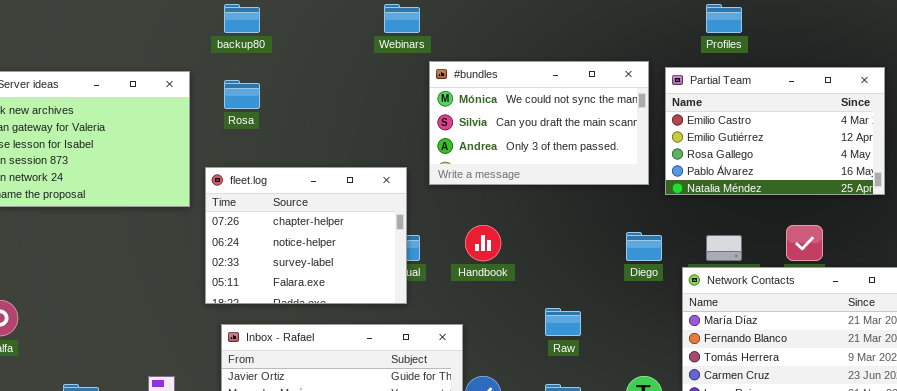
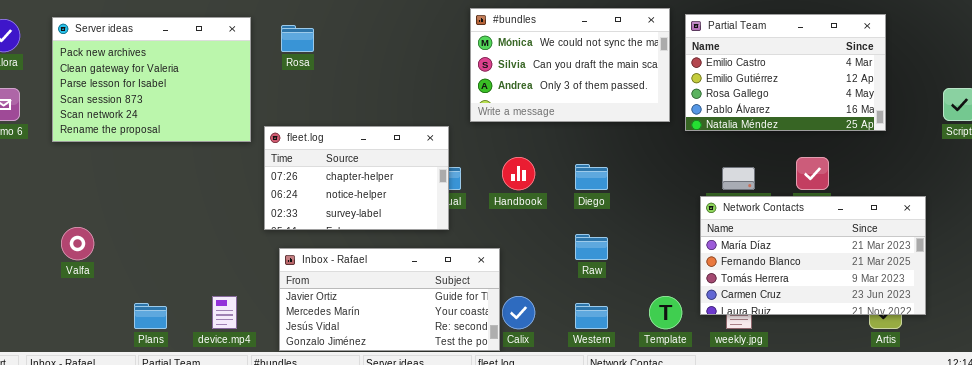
fleet.log: [205,167,407,304] -> [264,126,449,230], resized
Diego: [626,232,662,261] -> [575,164,608,190], moved

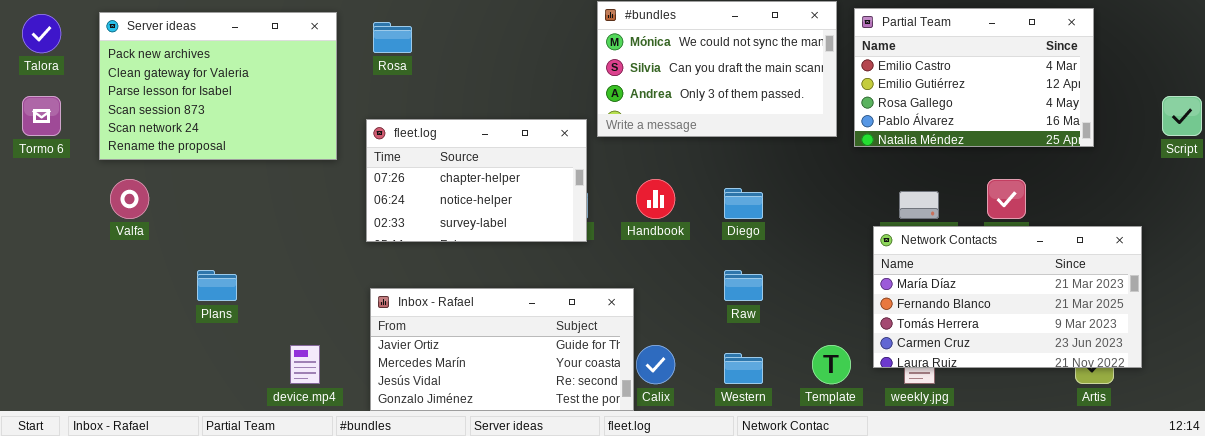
fleet.log: [264,126,449,230] -> [366,119,587,242], moved
Valfa: [61,227,94,260] -> [110,179,149,219], moved
Plans: [134,303,167,329] -> [197,270,237,301], moved

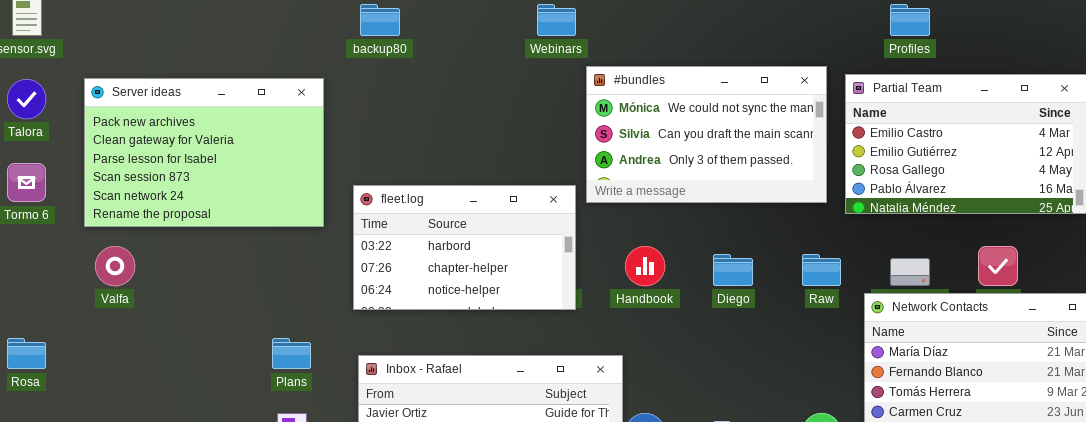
Rosa: [373,22,412,53] -> [7,338,46,369], moved
fleet.log: [366,119,587,242] -> [353,185,576,310], scrolled up 1 row
Plans: [197,270,237,301] -> [272,338,311,369], moved
Raw: [724,270,763,301] -> [802,254,841,286], moved

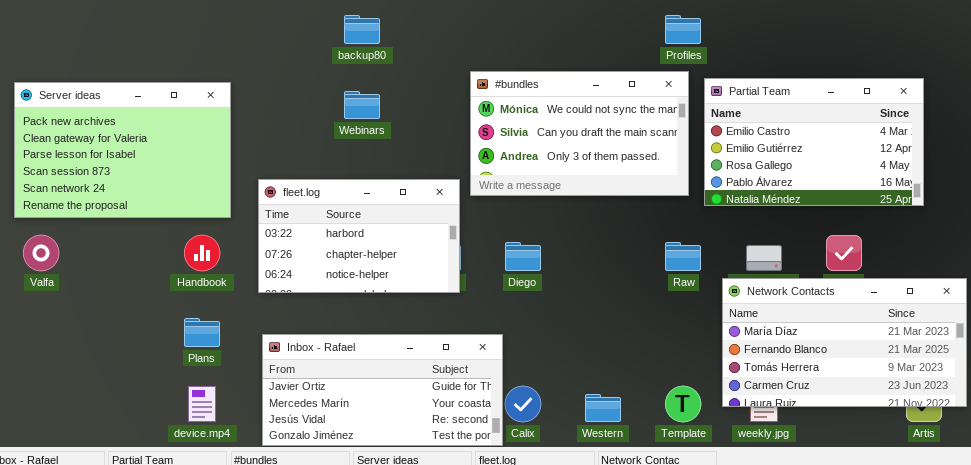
backup80: [360,4,400,36] -> [344,15,380,44], moved
Webinars: [537,4,576,36] -> [344,91,380,119], moved
Profiles: [890,4,930,36] -> [665,15,701,44], moved
Handbook: [625,246,665,286] -> [184,235,220,271], moved
Diego: [713,254,753,286] -> [505,242,541,271], moved

